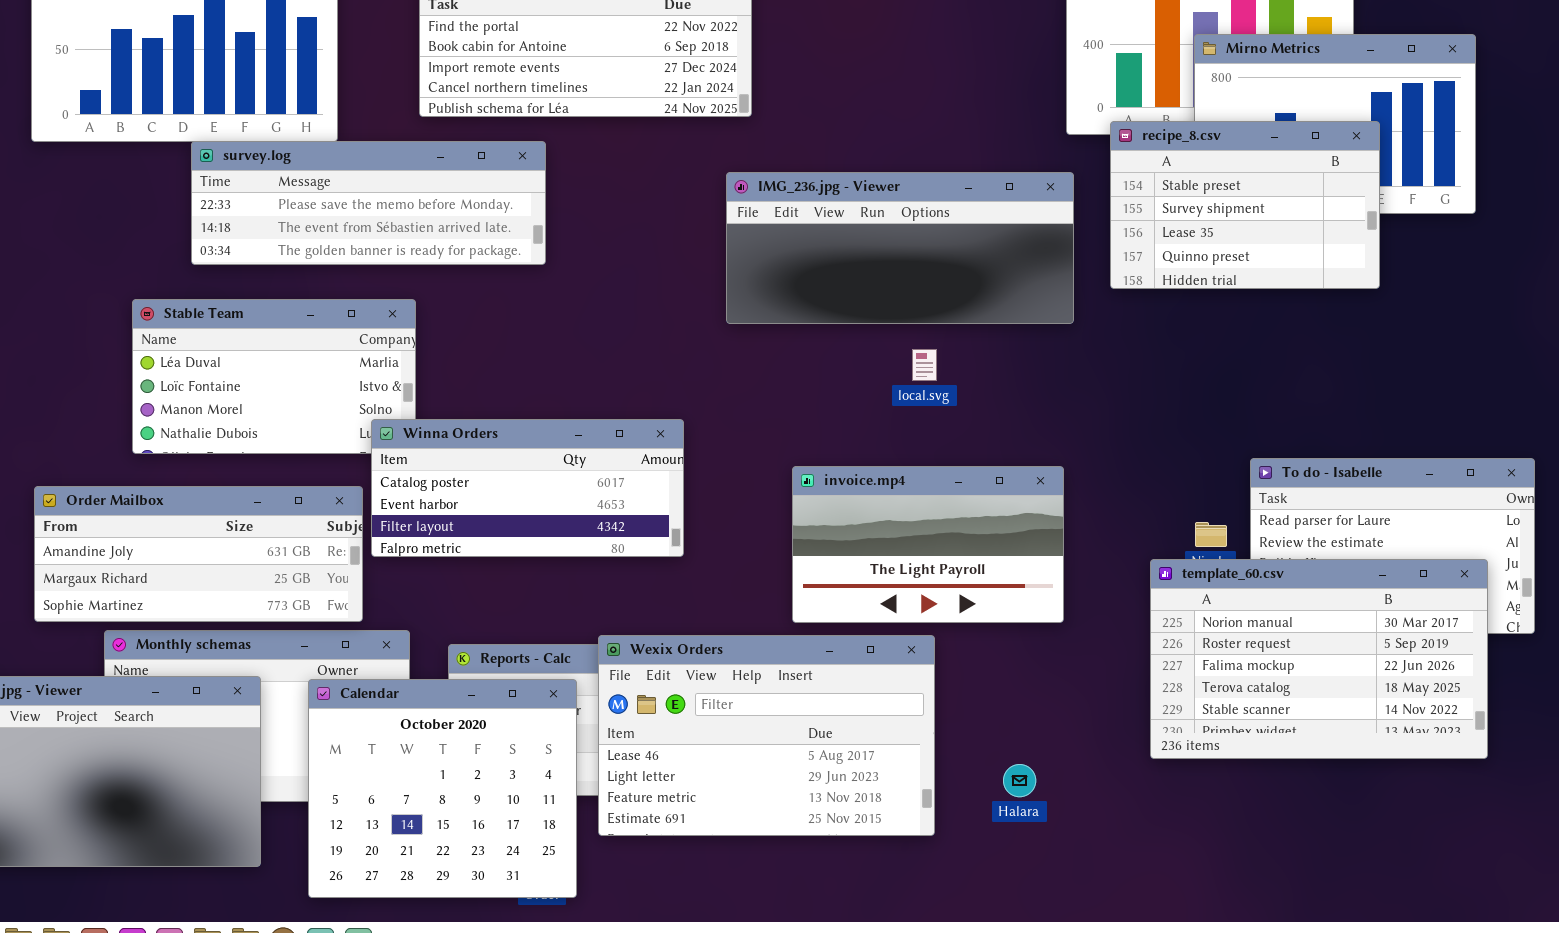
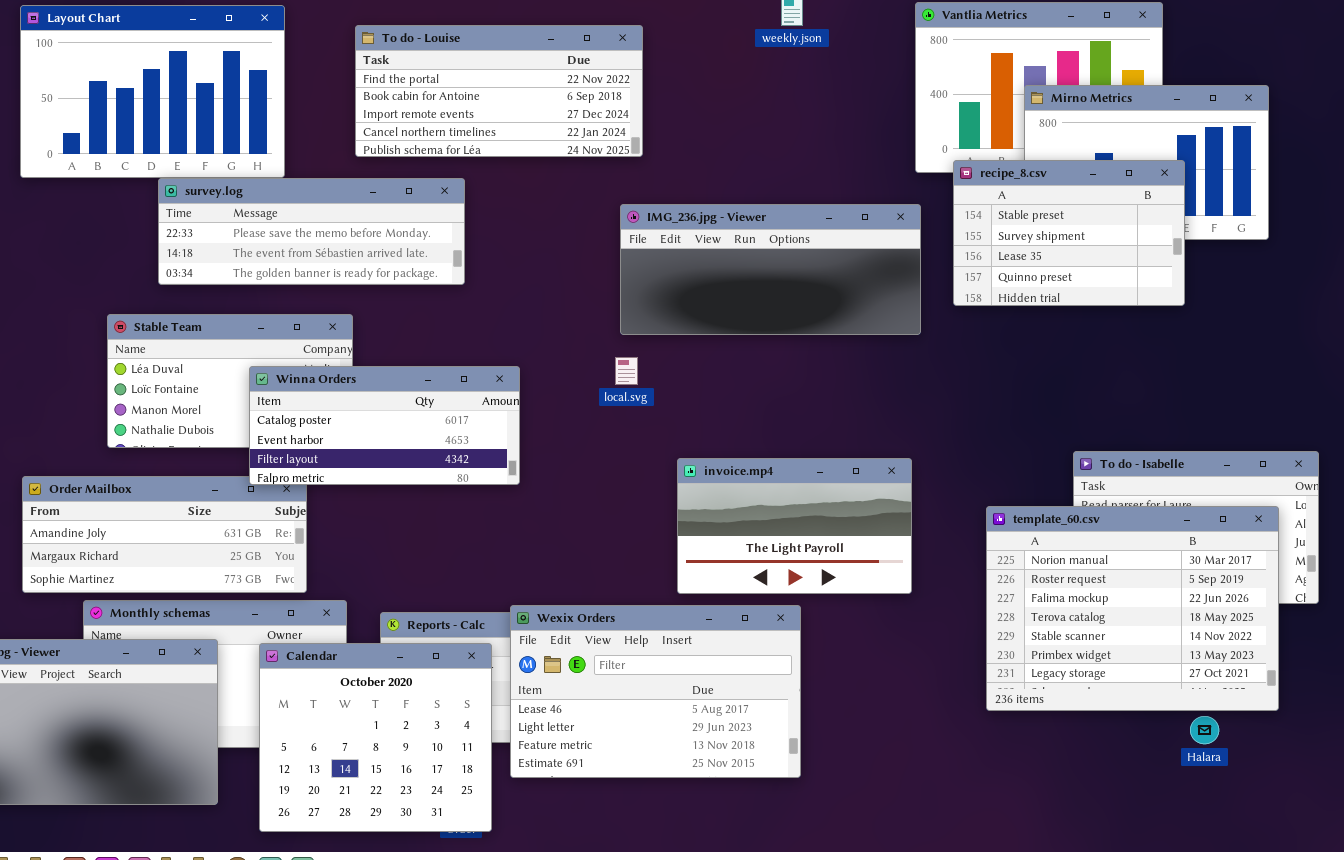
local.svg: [912,349,937,381] -> [615,357,638,385], moved
Winna Orders: [371,419,684,557] -> [249,366,520,485], moved
template_60.csv: [1150,559,1488,759] -> [986,506,1279,711], resized
Halara: [1003,764,1036,797] -> [1190,716,1219,744], moved

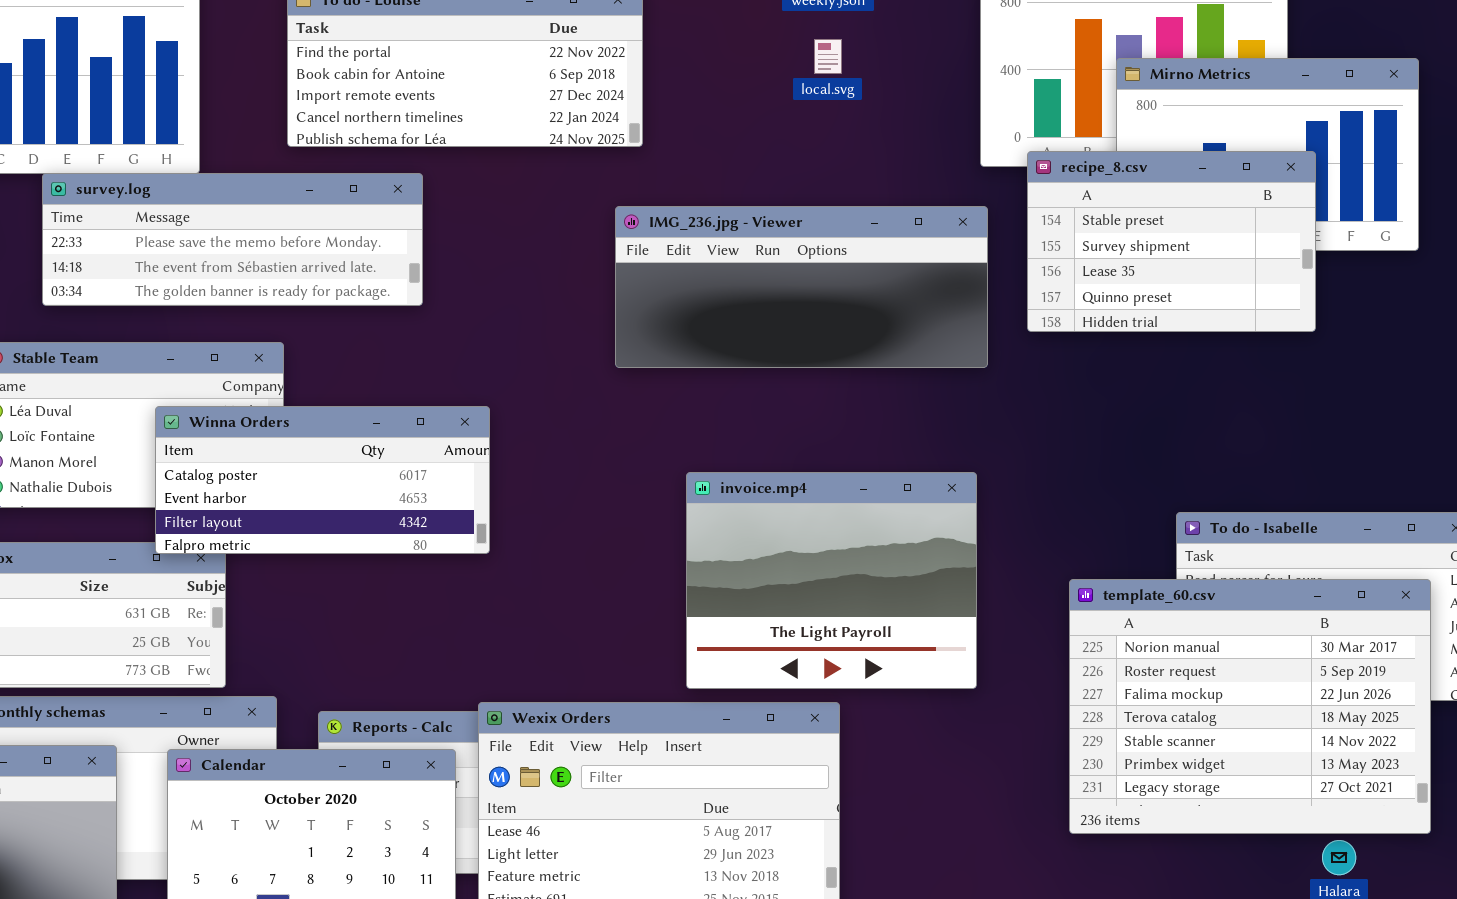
local.svg: [615,357,638,385] -> [814,39,842,74], moved
invoice.mp4: [677,458,912,594] -> [686,472,977,689], resized

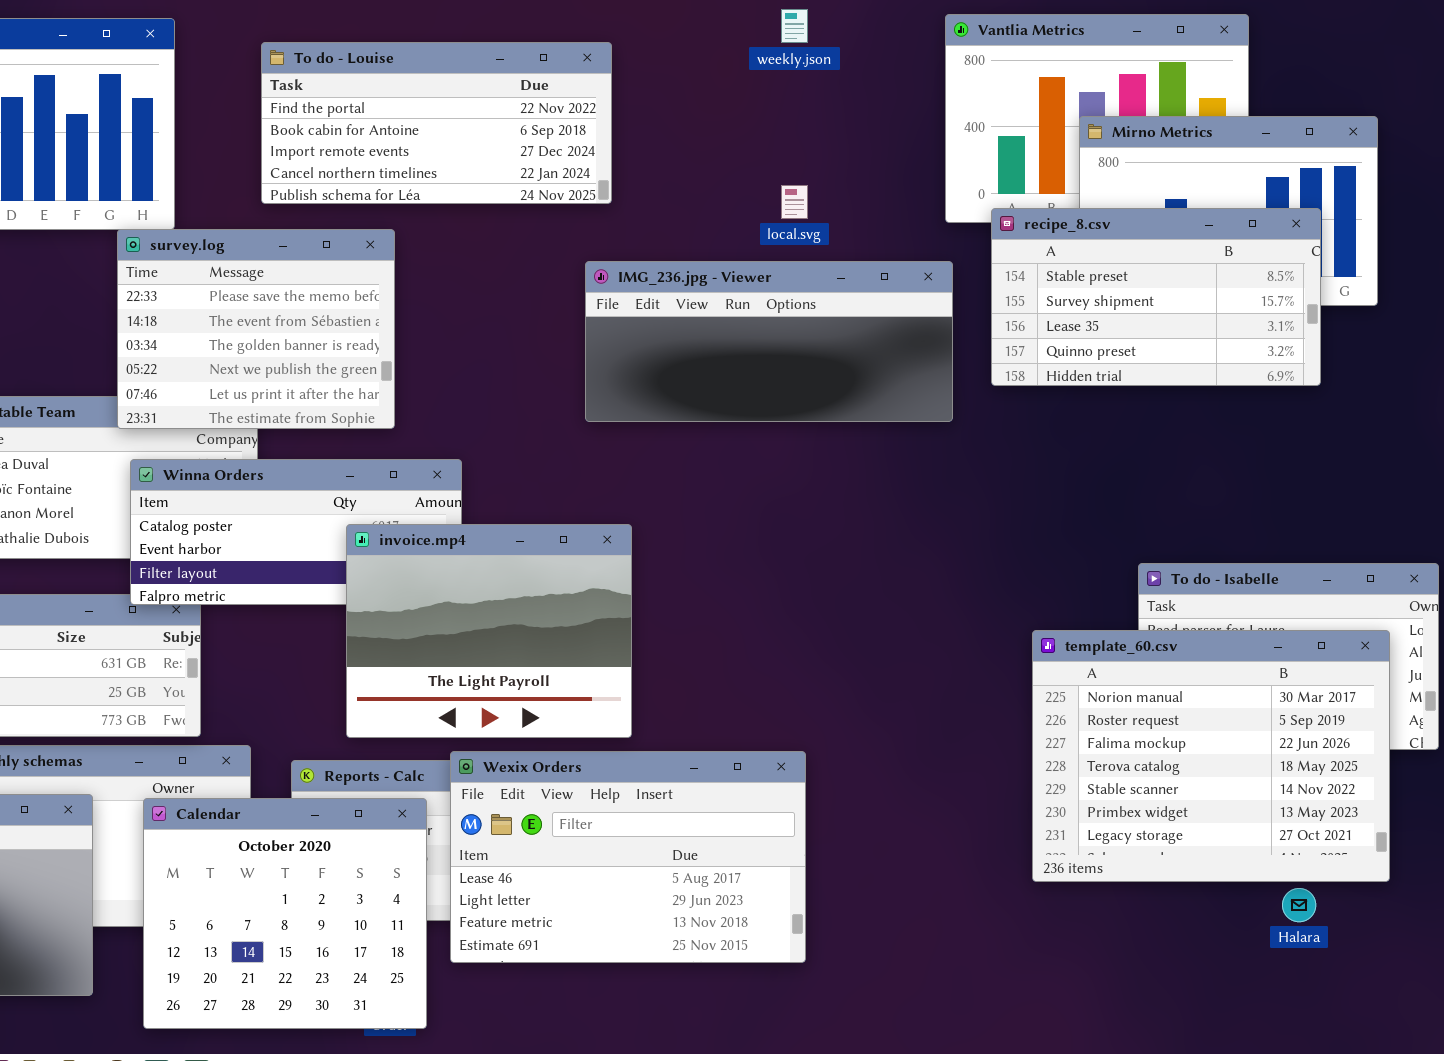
local.svg: [814,39,842,74] -> [781,185,808,219], moved
recipe_8.csv: [1027,151,1316,332] -> [991,208,1321,386], resized
survey.log: [42,173,423,306] -> [117,229,395,429], resized
invoice.mp4: [686,472,977,689] -> [346,524,632,738], moved

